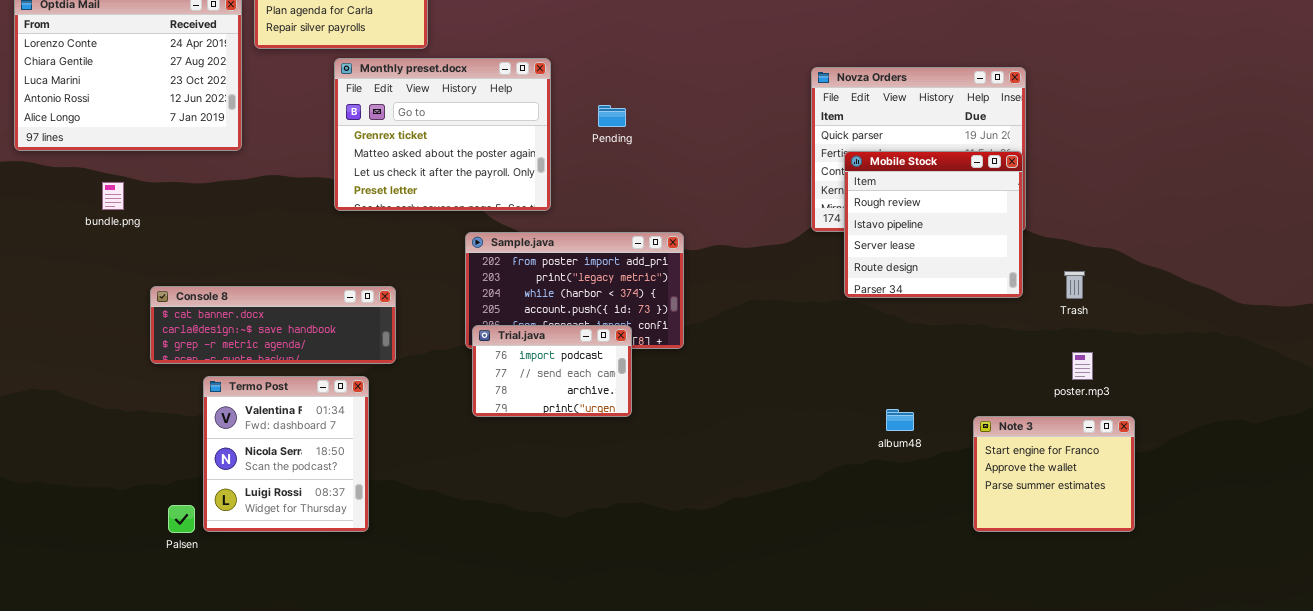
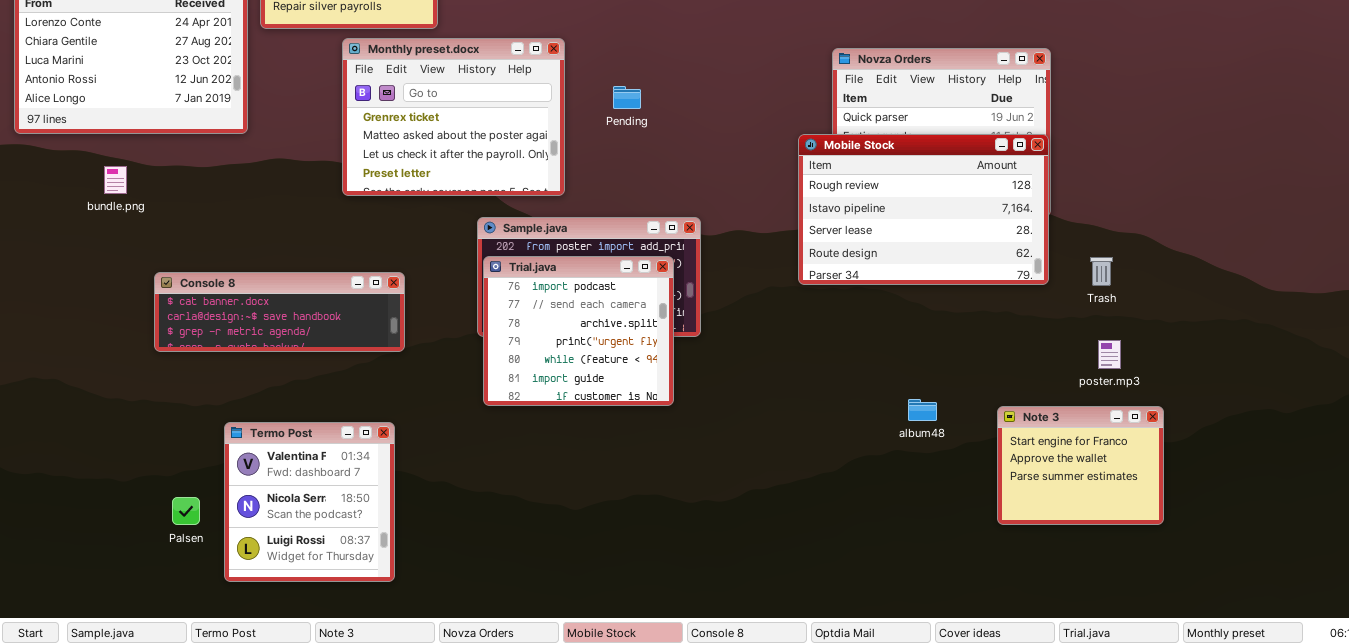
Mobile Stock: [844,151,1023,298] -> [798,134,1049,285], resized
Trial.java: [472,325,632,417] -> [483,256,674,406], resized
Termo Post: [203,376,369,532] -> [224,422,395,582], moved

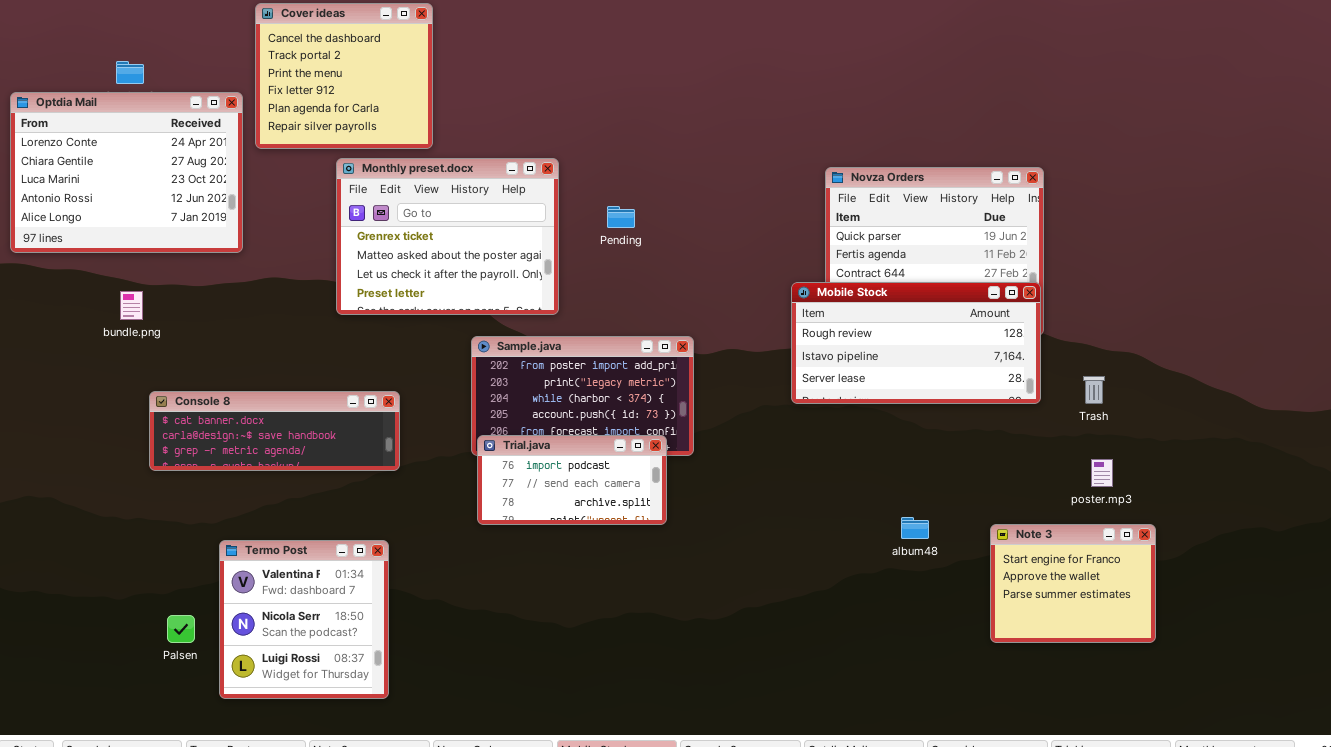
Mobile Stock: [798,134,1049,285] -> [791,282,1041,404], resized
bundle.png: [104,166,127,194] -> [120,291,143,320], moved
Trial.java: [483,256,674,406] -> [477,435,667,525], resized

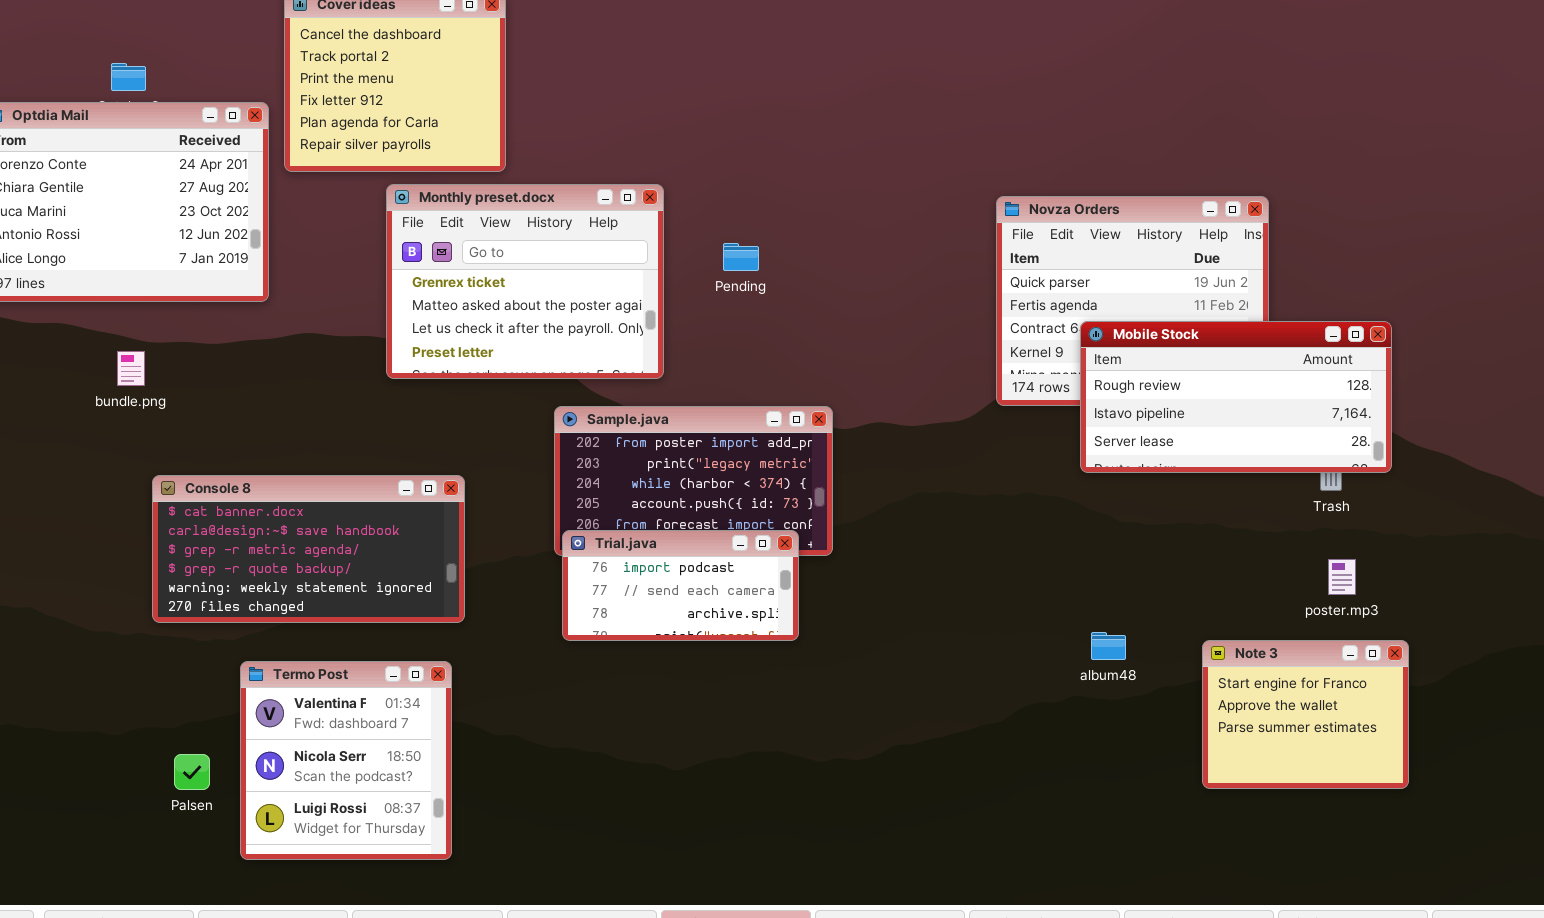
Mobile Stock: [791,282,1041,404] -> [1080,321,1392,473], moved
Console 8: [149,391,400,471] -> [152,475,465,623], resized

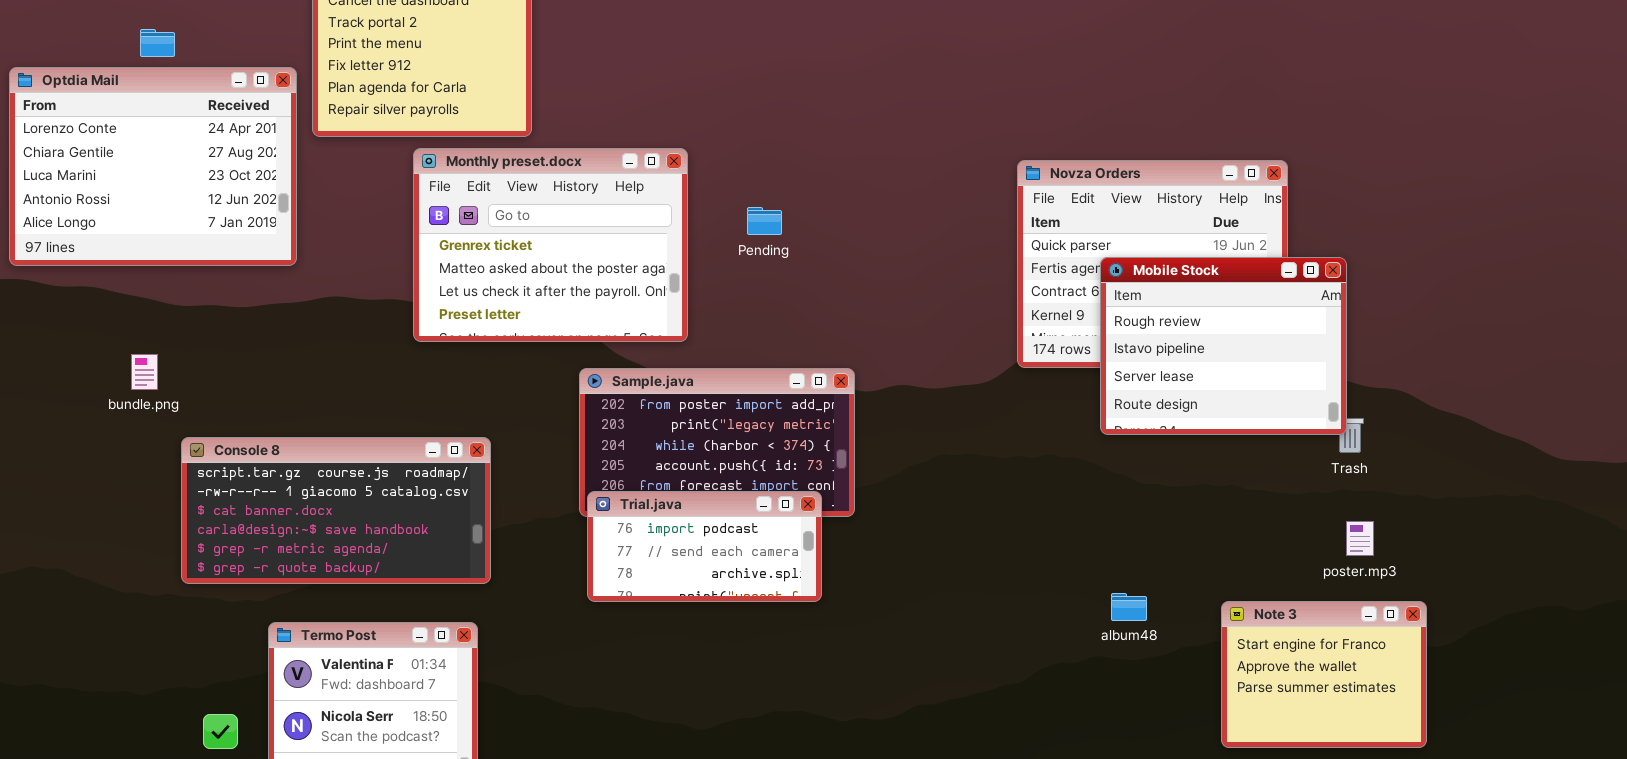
Mobile Stock: [1080,321,1392,473] -> [1100,257,1347,435], resized
bundle.png: [117,351,145,386] -> [131,354,158,390], moved
Console 8: [152,475,465,623] -> [181,437,491,584], scrolled up 2 rows

